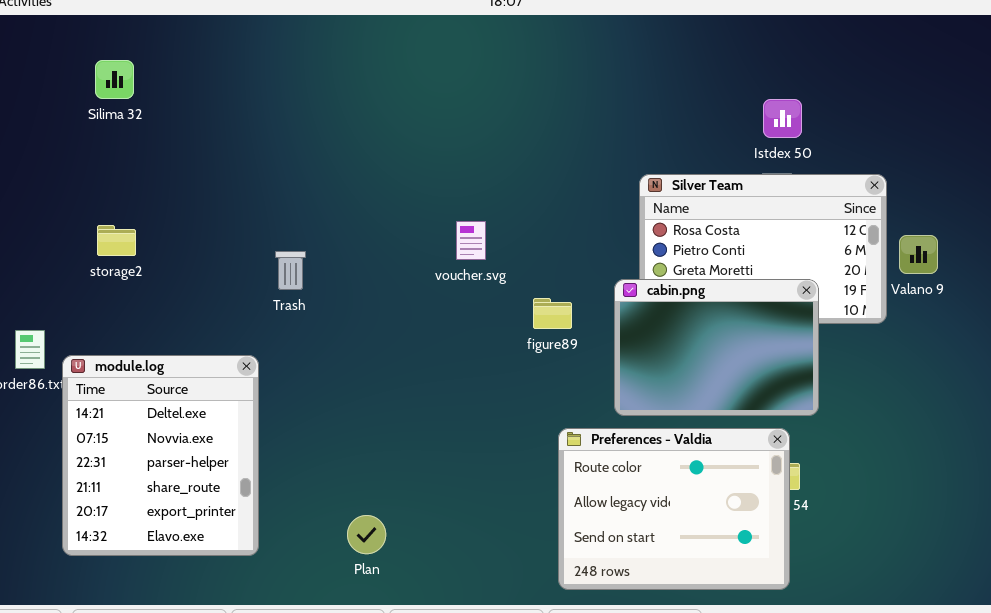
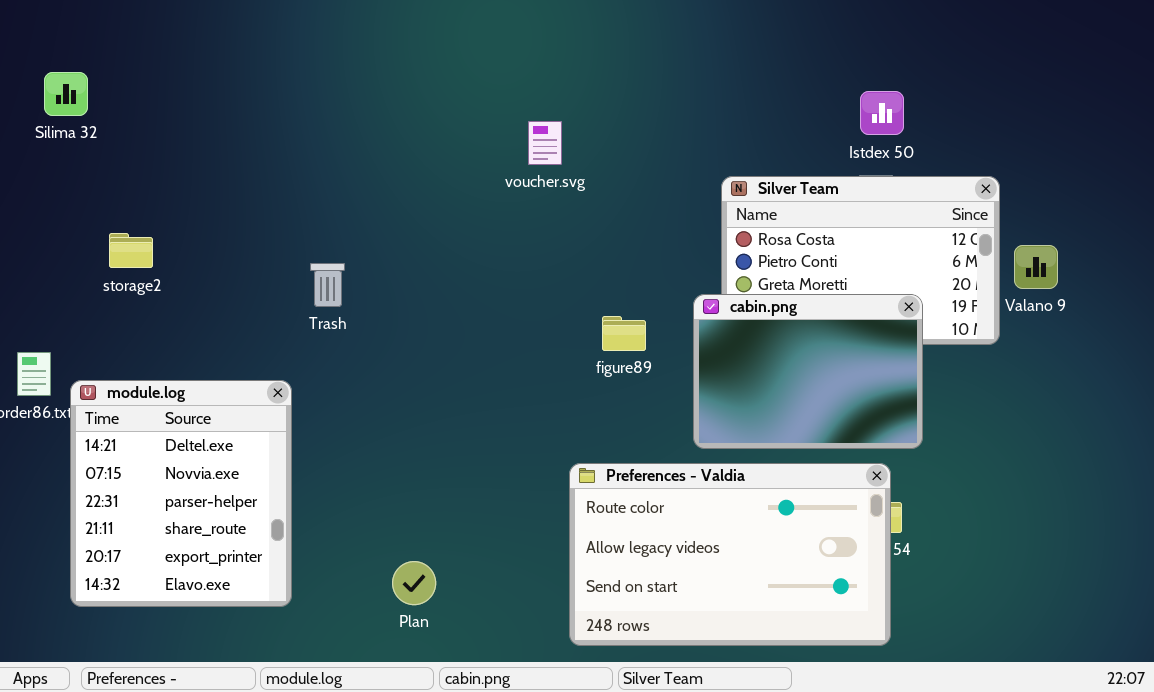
Silima 32: [95,60,134,99] -> [44,72,88,116], moved
voucher.svg: [456,221,486,260] -> [528,121,562,165], moved
Preferences - Valdia: [558,428,790,590] -> [569,463,891,646], resized

